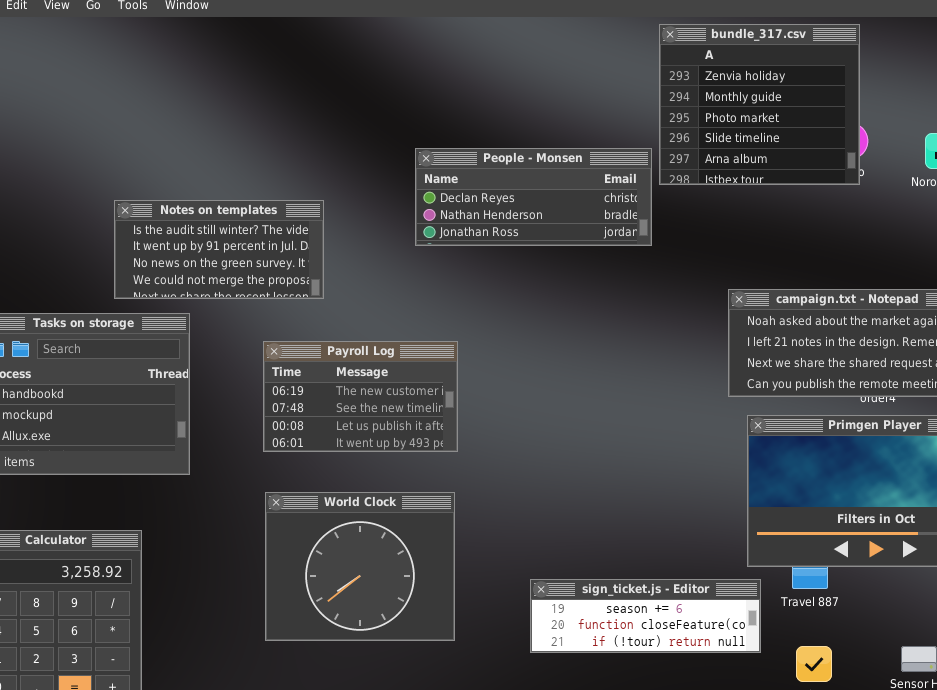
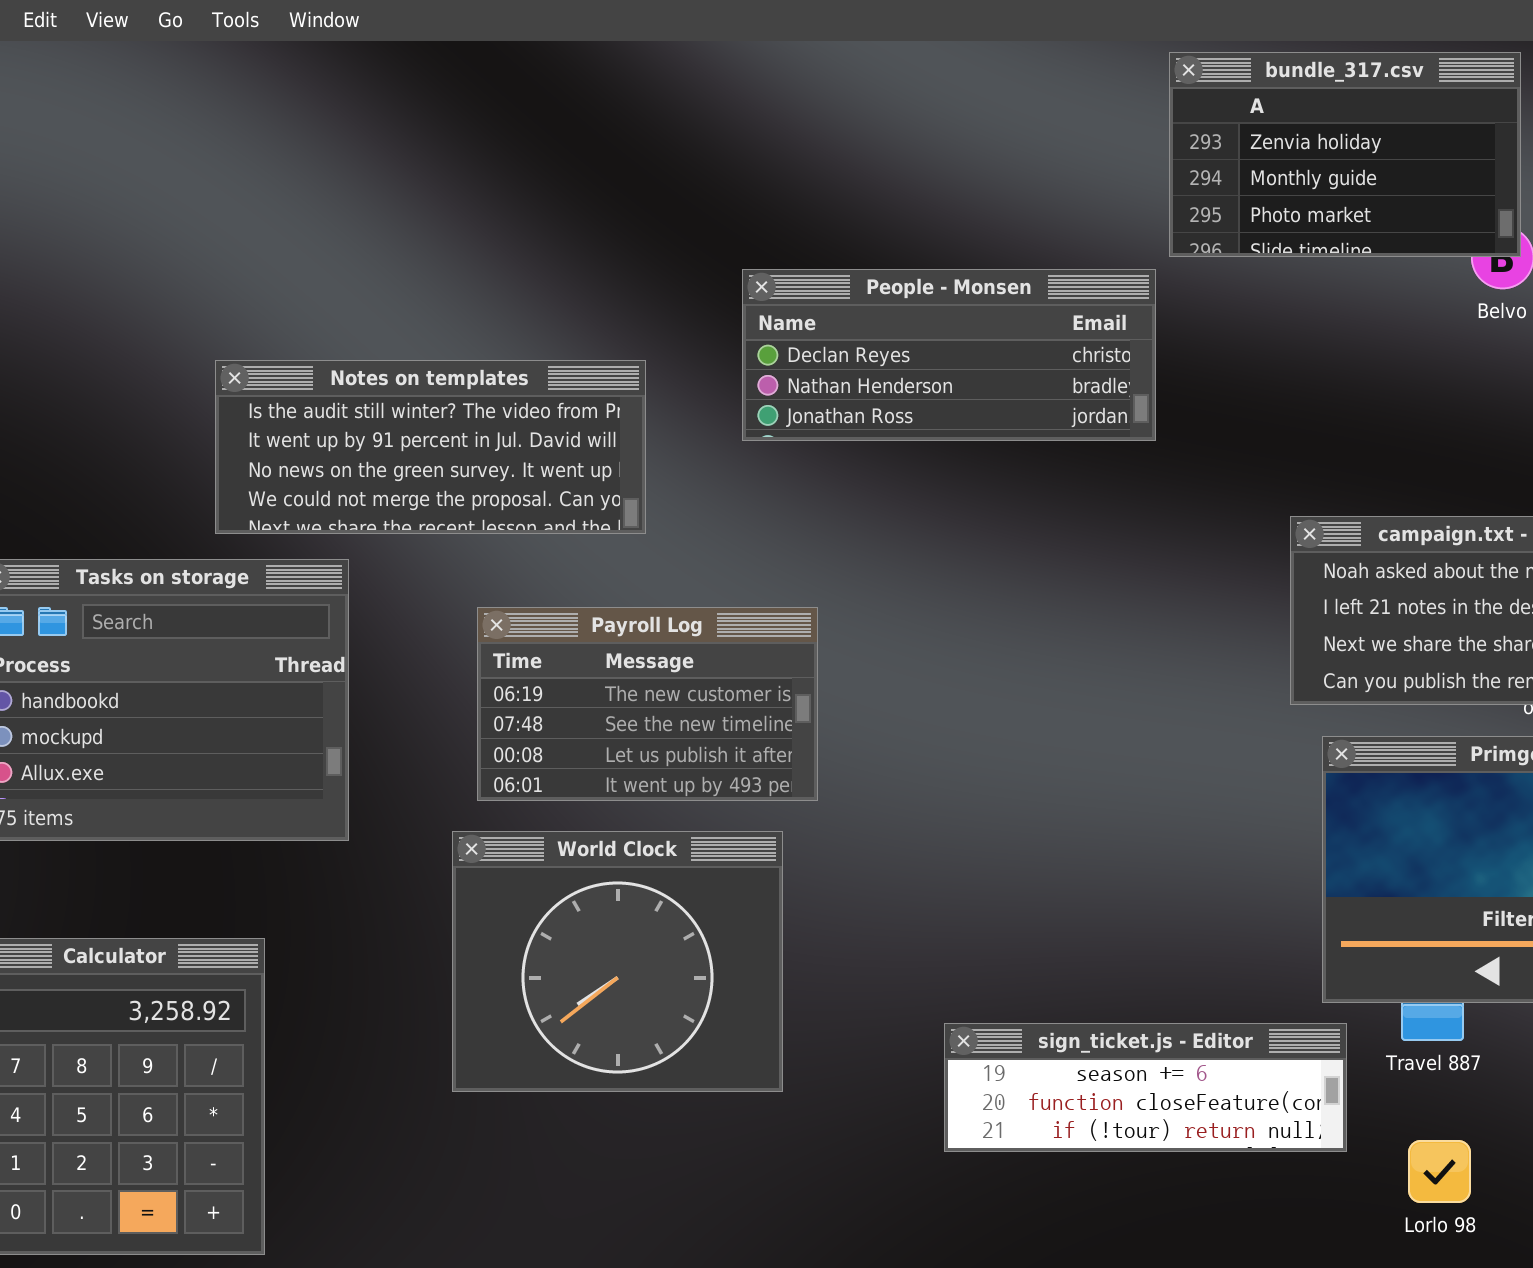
bundle_317.csv: [659,24,860,185] -> [1169,52,1521,257], resized
Notes on templates: [114,200,324,299] -> [215,360,646,534], resized
World Clock: [265,492,455,641] -> [452,831,783,1092], moved

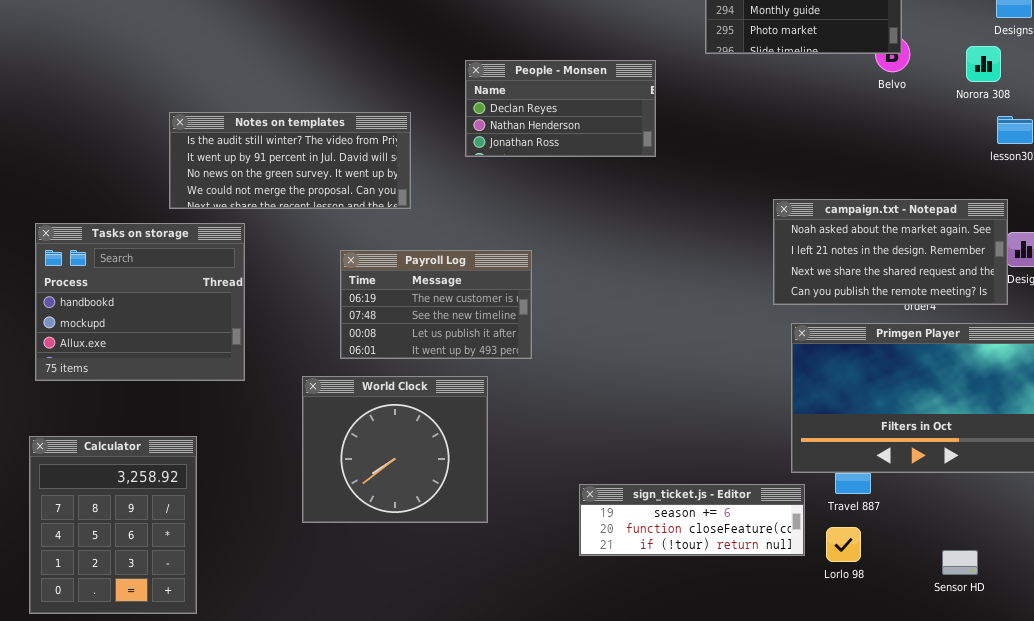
People - Monsen: [742,269,1156,441] -> [465,60,656,157], resized
Payroll Log: [477,607,818,801] -> [340,250,532,359], moved
Lorlo 98: [1408,1140,1471,1203] -> [826,527,861,562], moved

